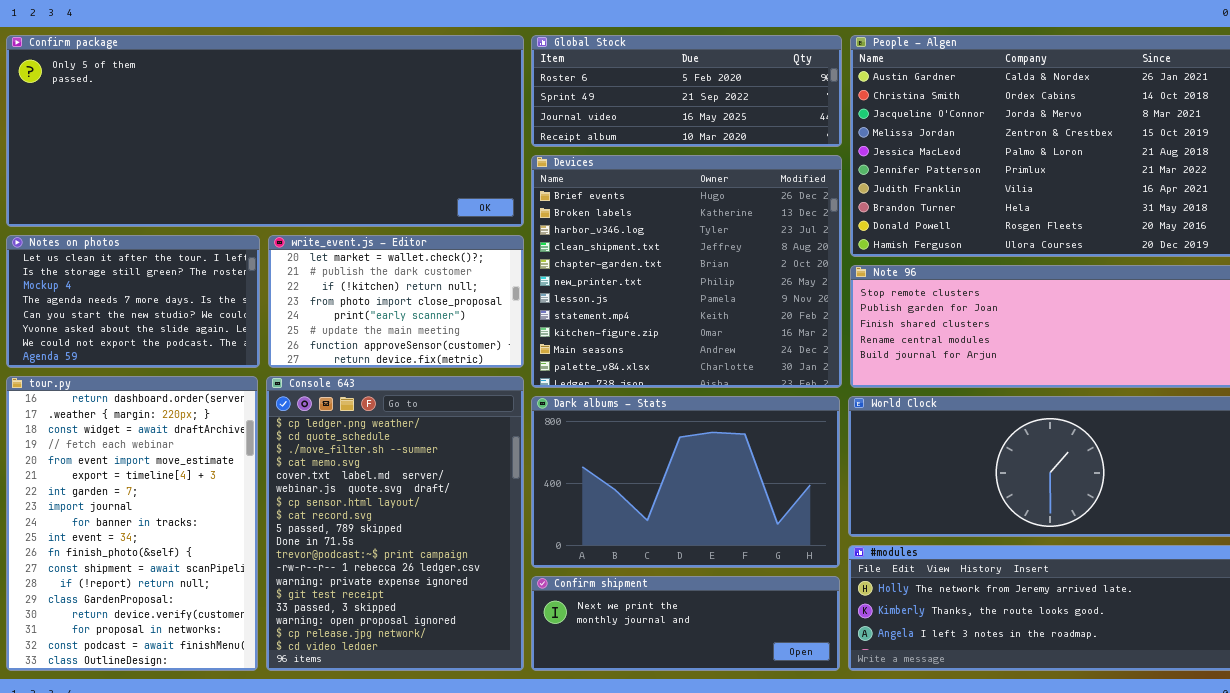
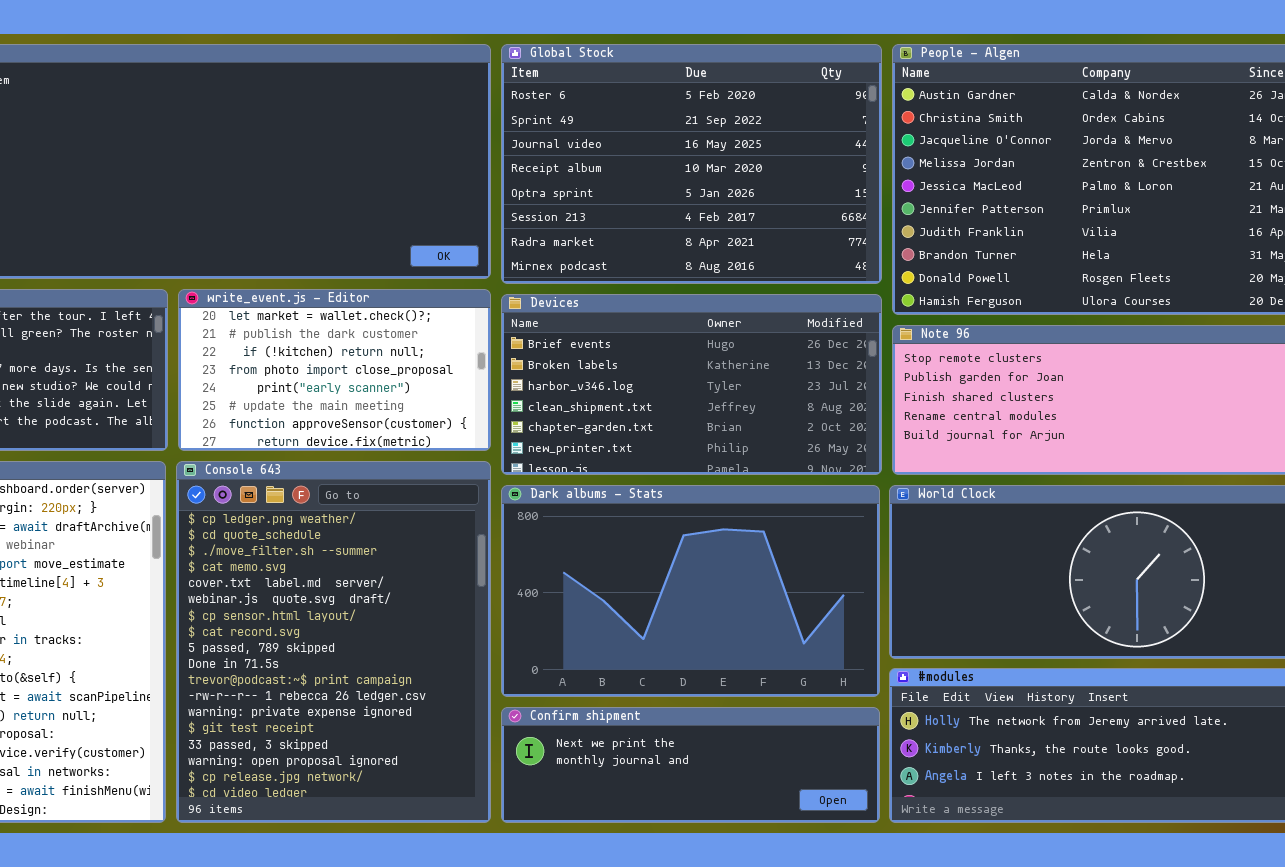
Global Stock: [531,35,842,147] -> [501,44,882,284], resized
Devices: [531,155,842,388] -> [501,294,882,475], resized

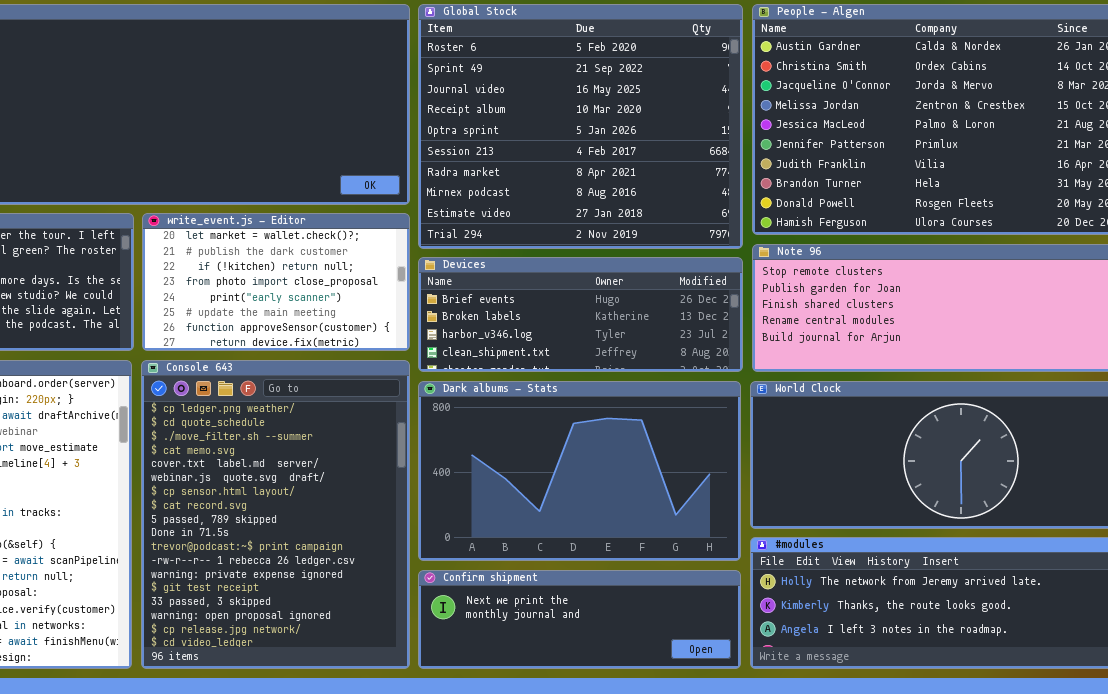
Global Stock: [501,44,882,284] -> [418,4,743,249], resized
Devices: [501,294,882,475] -> [418,257,743,372], resized

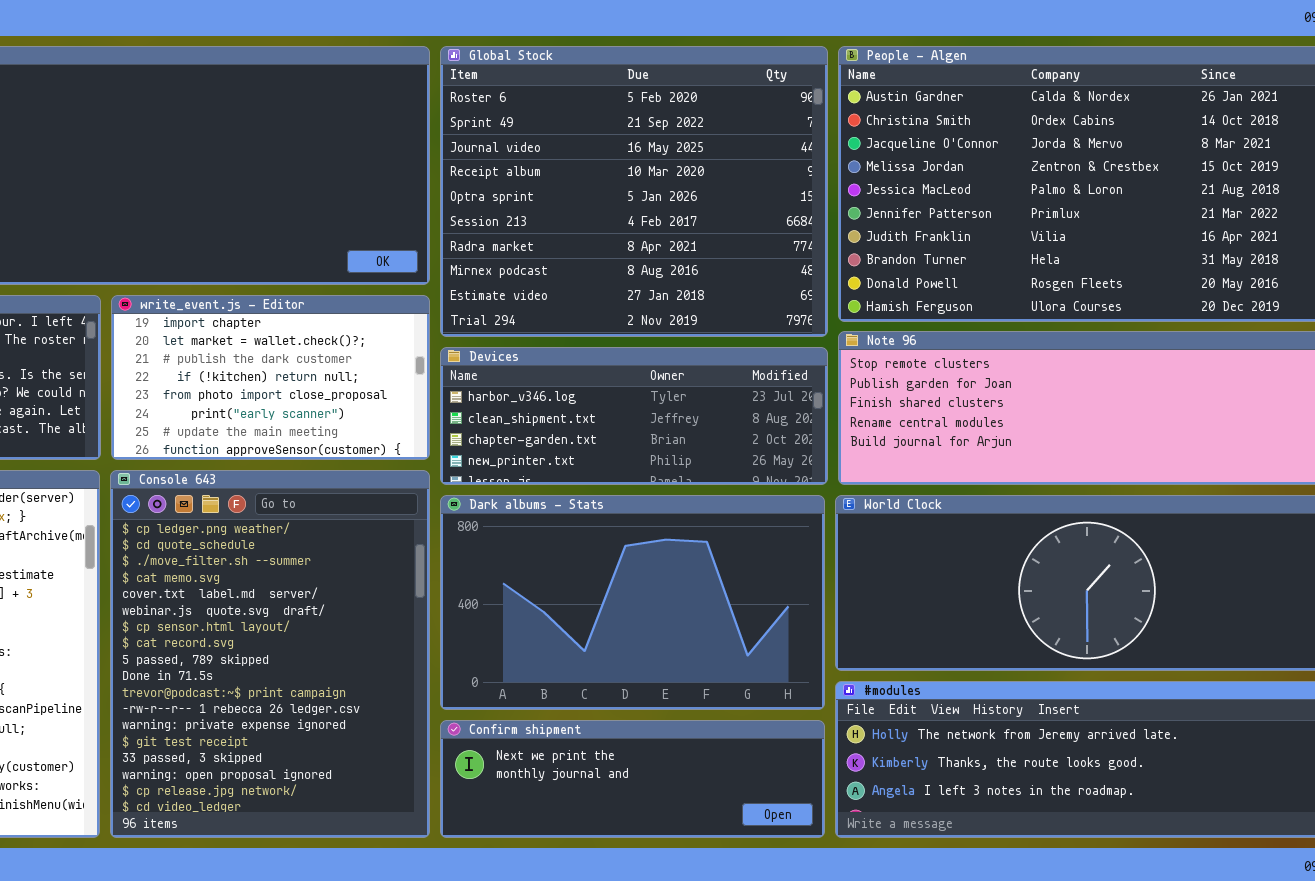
write_event.js - Editor: [142,213,410,351] -> [111,295,430,460], scrolled up 1 row
Devices: [418,257,743,372] -> [440,347,828,485], scrolled down 2 rows

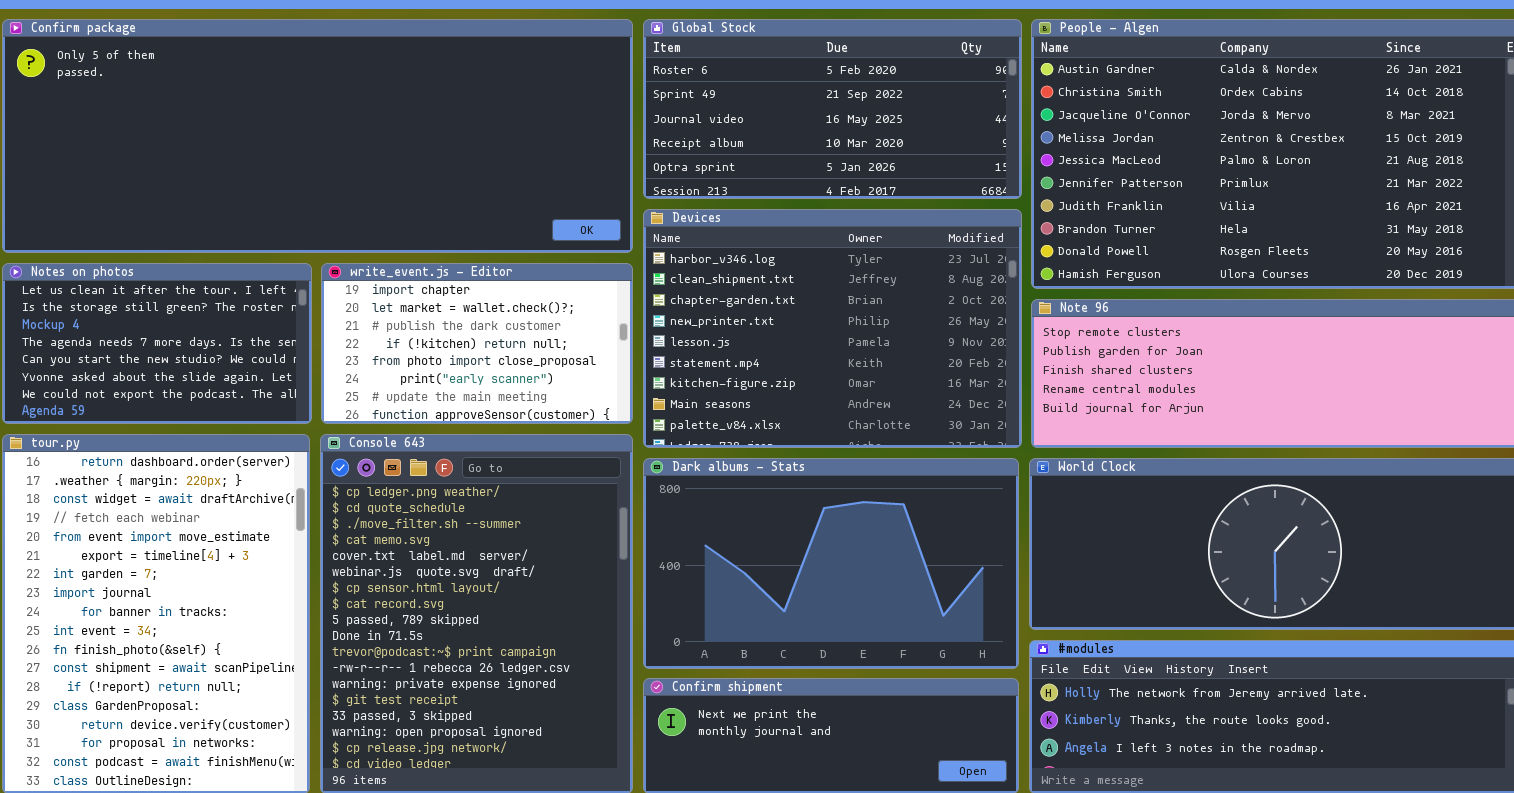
Global Stock: [440,46,828,337] -> [643,19,1022,199], resized
Devices: [440,347,828,485] -> [643,209,1022,448], resized

